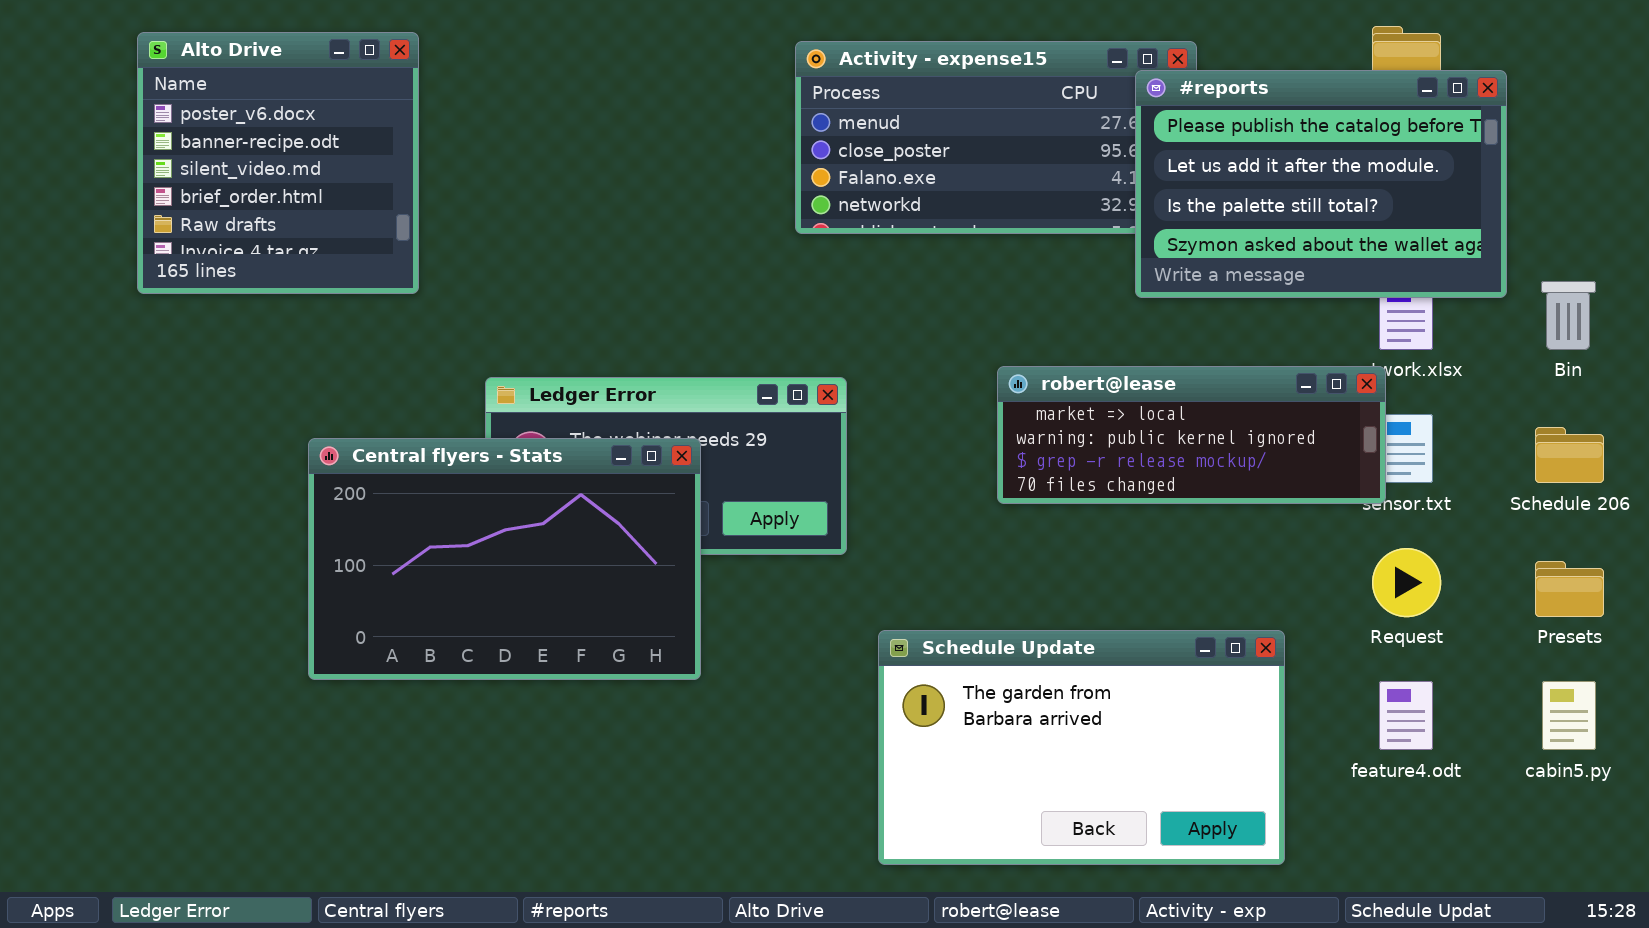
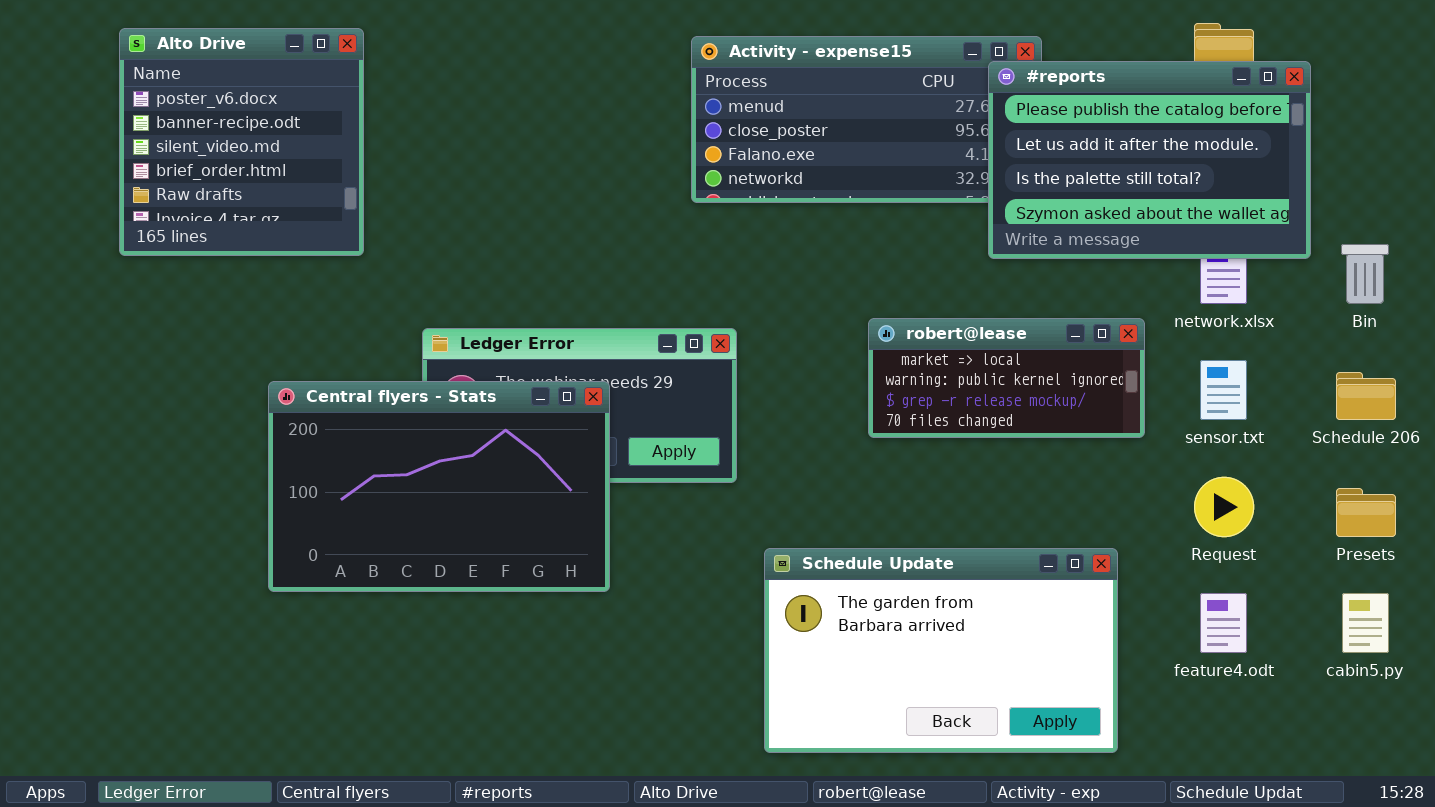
robert@lease: [997,366,1386,504] -> [868,318,1145,438], resized

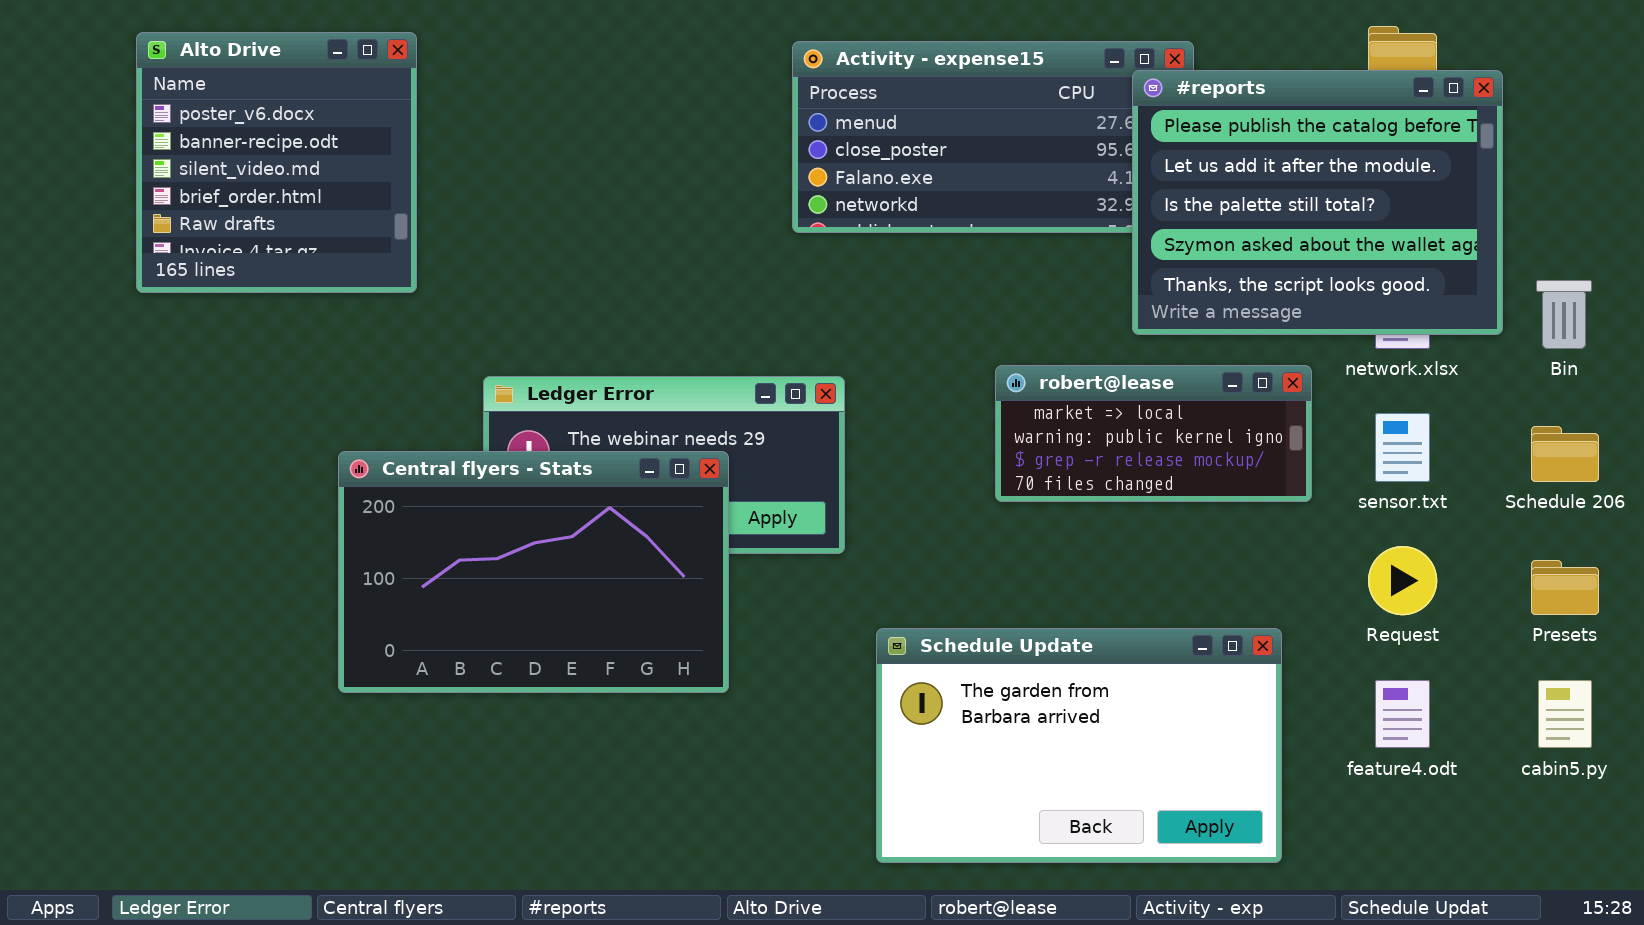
#reports: [988,61,1311,259] -> [1132,70,1503,335], resized
Central flyers - Stats: [268,381,610,592] -> [338,451,729,693], moved

